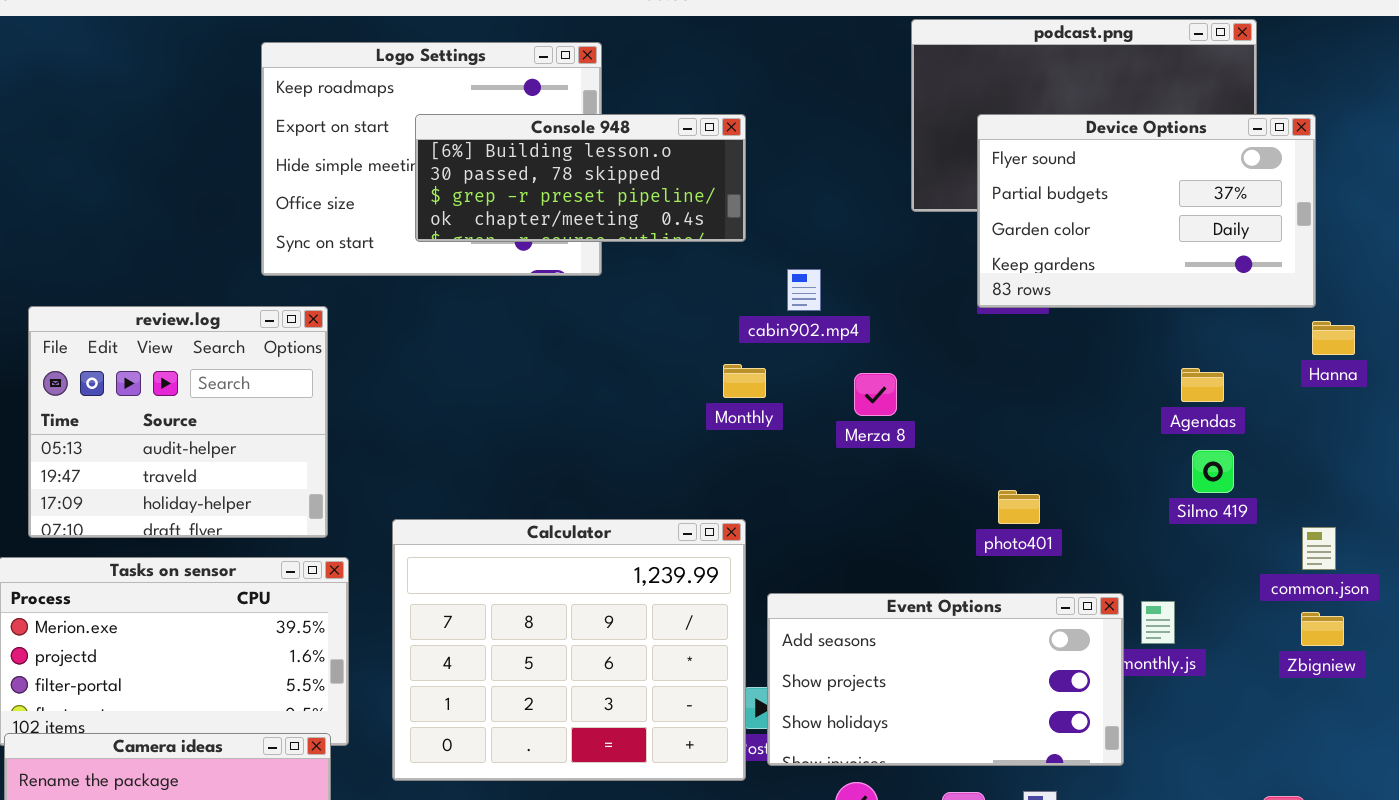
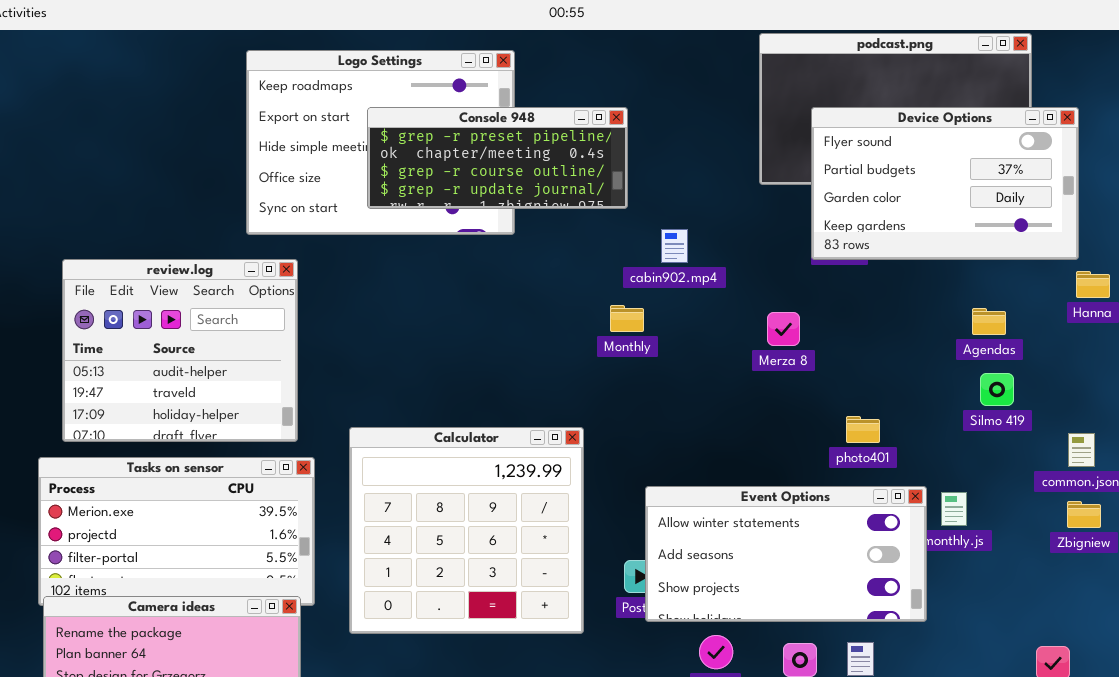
Console 948: [415,114,746,242] -> [367,107,628,209], scrolled down 2 rows
Merza 8: [854,373,897,416] -> [767,312,800,346], moved
photo401: [998,490,1040,524] -> [846,416,880,443], moved
Calculator: [392,519,746,781] -> [349,427,584,634], resized
Event Options: [767,593,1124,766] -> [645,486,927,622], scrolled up 1 row

